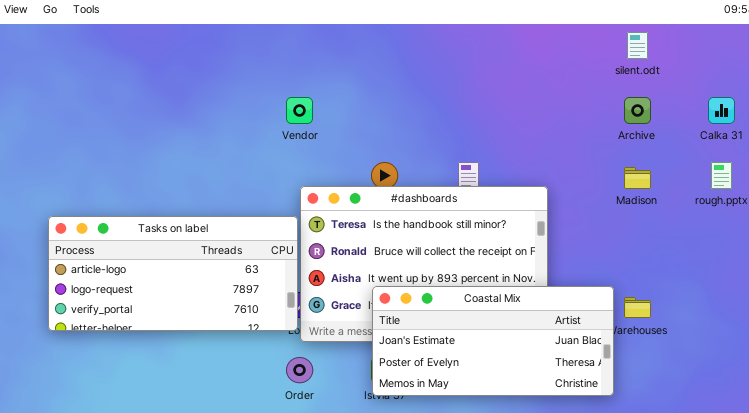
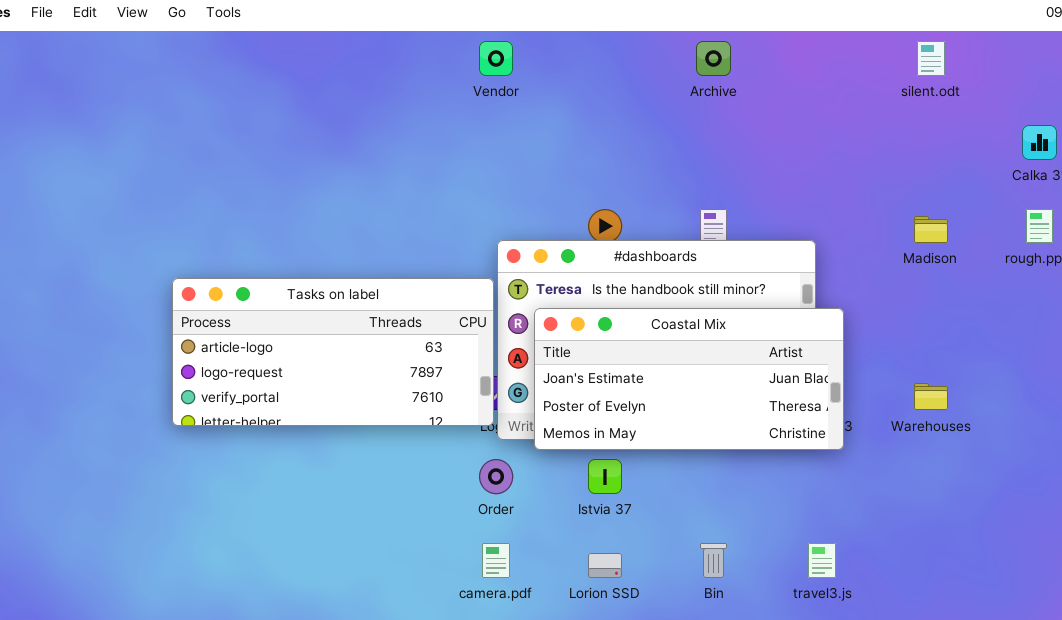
Vendor: [286,97,313,124] -> [479,41,513,76], moved
Archive: [624,97,651,124] -> [696,41,731,76], moved
Coastal Mix: [372,286,614,396] -> [534,308,844,450], moved

